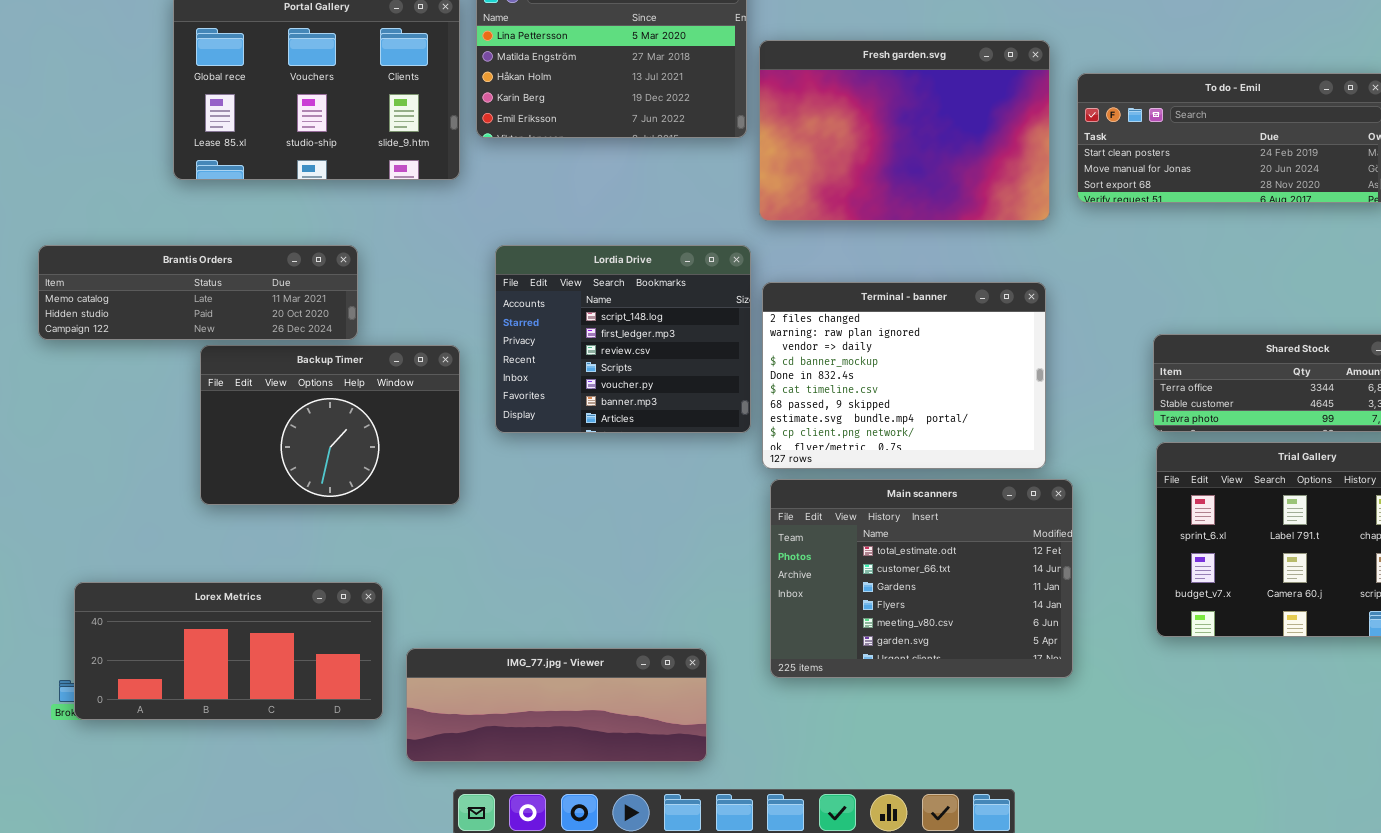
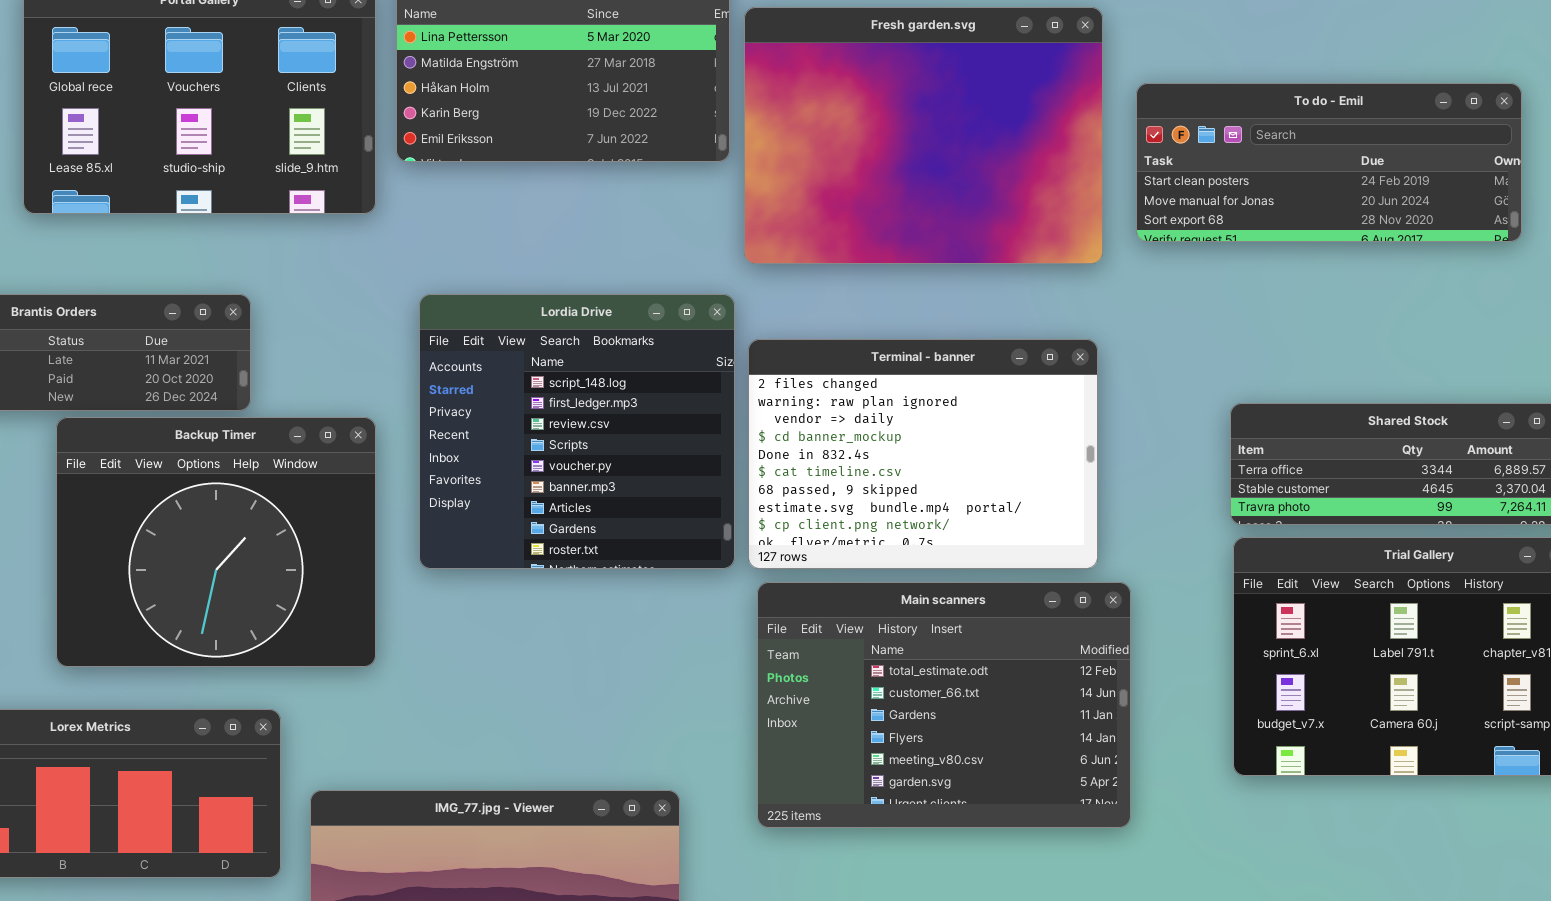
Fresh garden.svg: [759,40,1050,221] -> [744,7,1103,264], resized
Lordia Drive: [495,245,751,433] -> [419,294,735,569], resized
Backup Timer: [200,345,460,505] -> [56,417,376,667], resized

